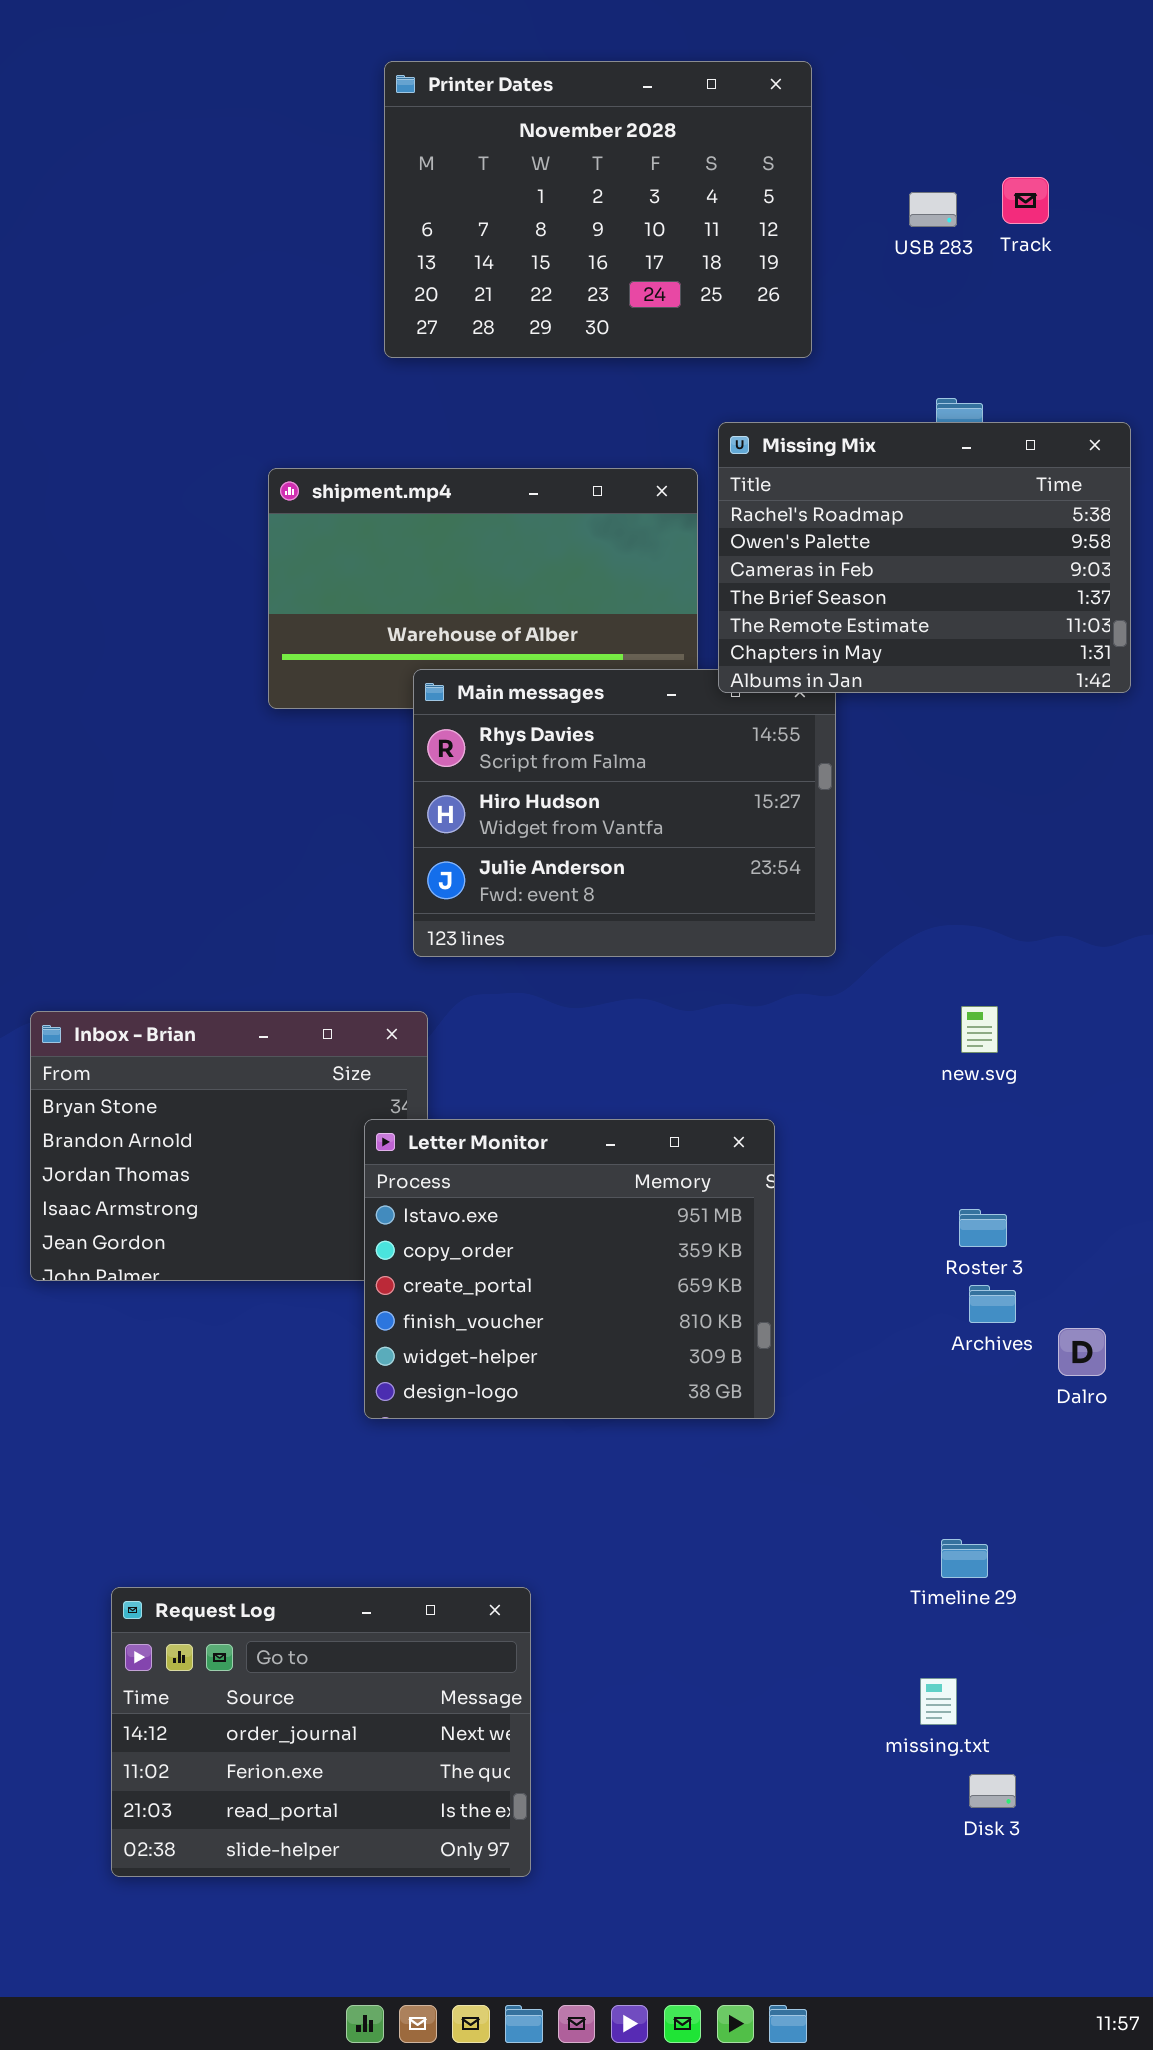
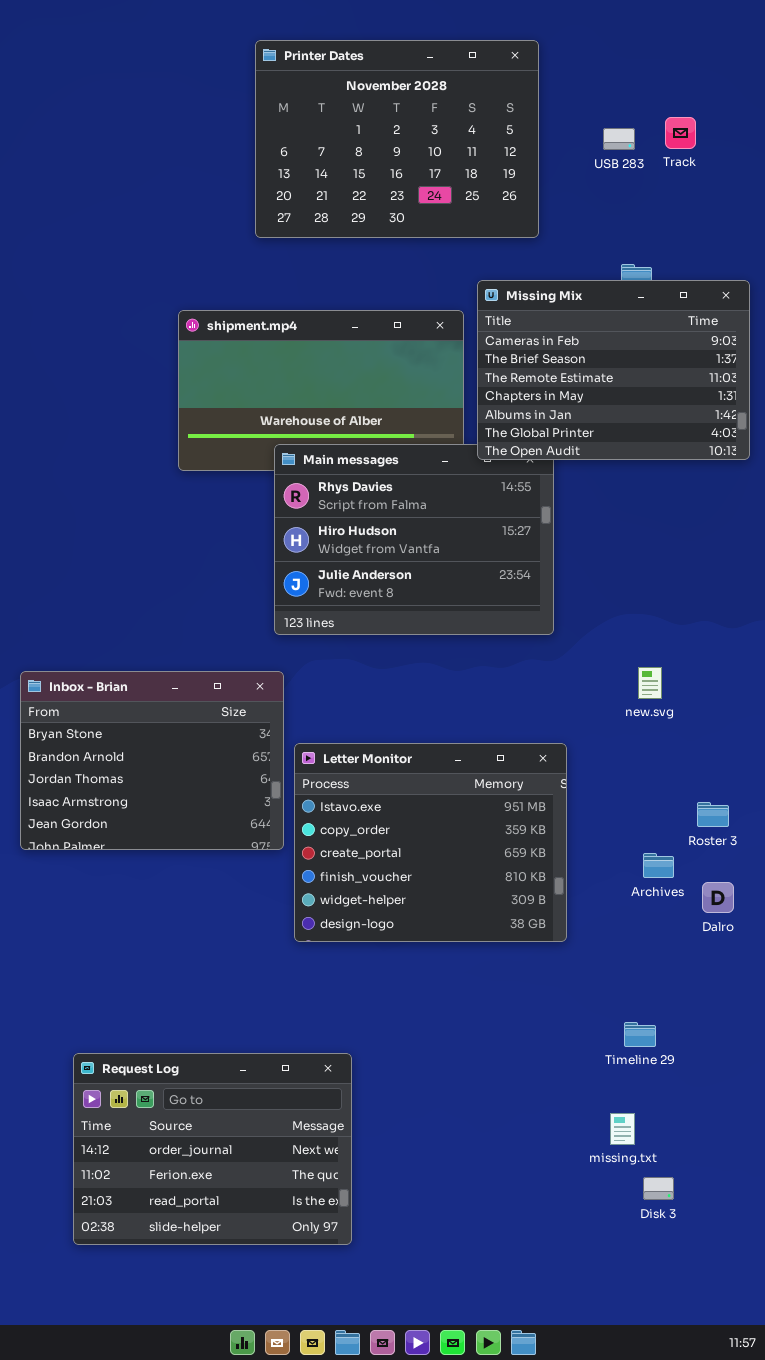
Missing Mix: [718,422,1131,693] -> [477,280,750,460], scrolled down 2 rows
Letter Monitor: [364,1119,775,1419] -> [294,743,567,942], moved
Roster 3: [959,1209,1007,1247] -> [697,802,729,827], moved

